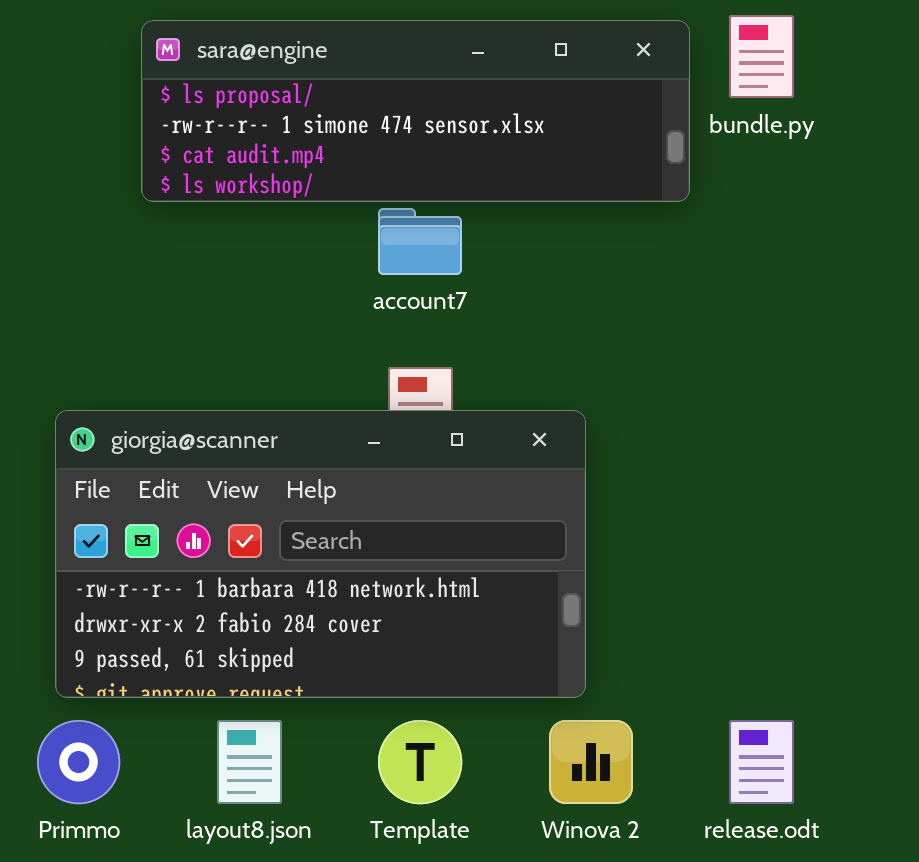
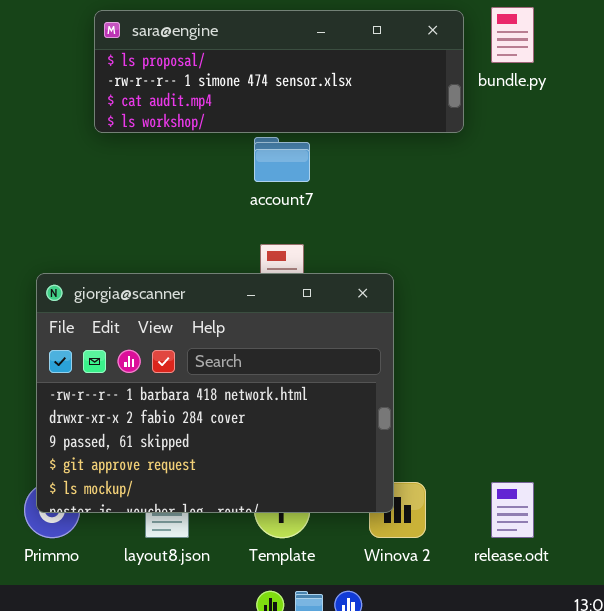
giorgia@scanner: [55,410,586,698] -> [36,273,394,513], resized

